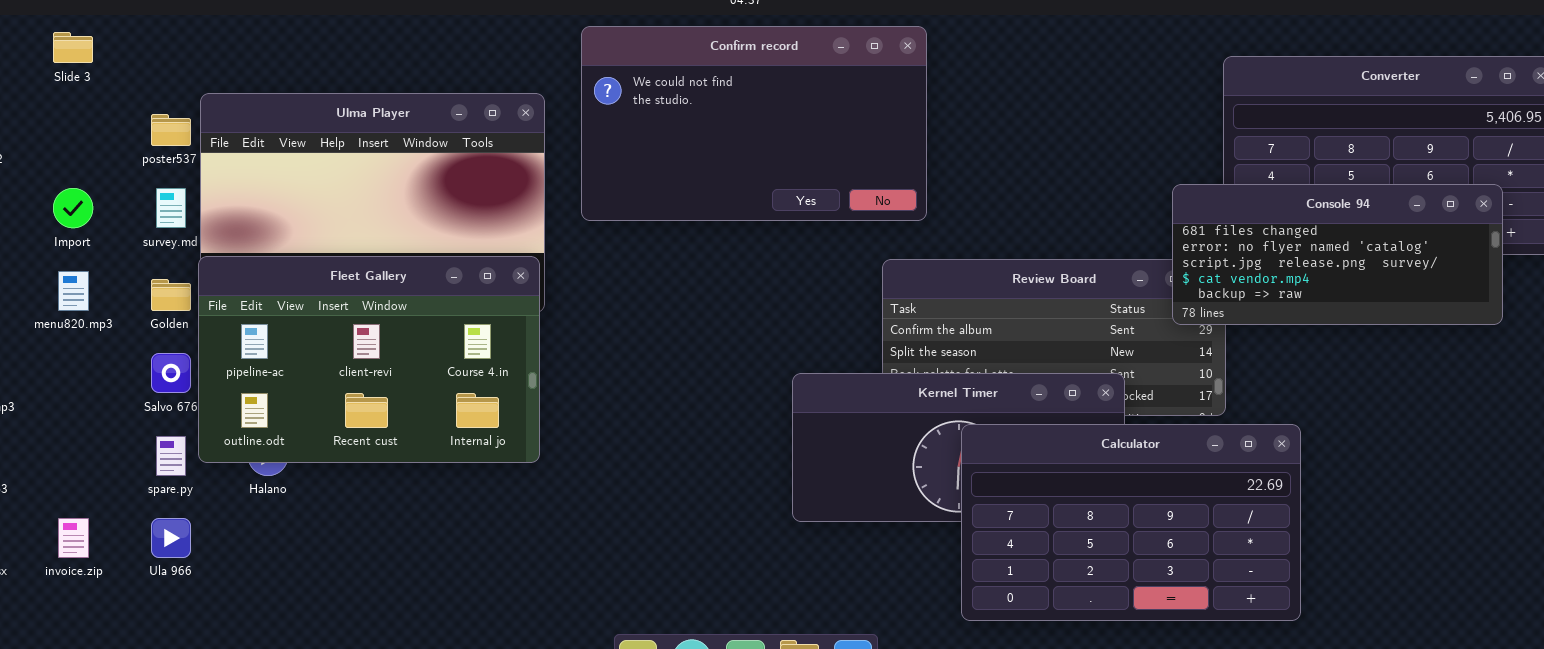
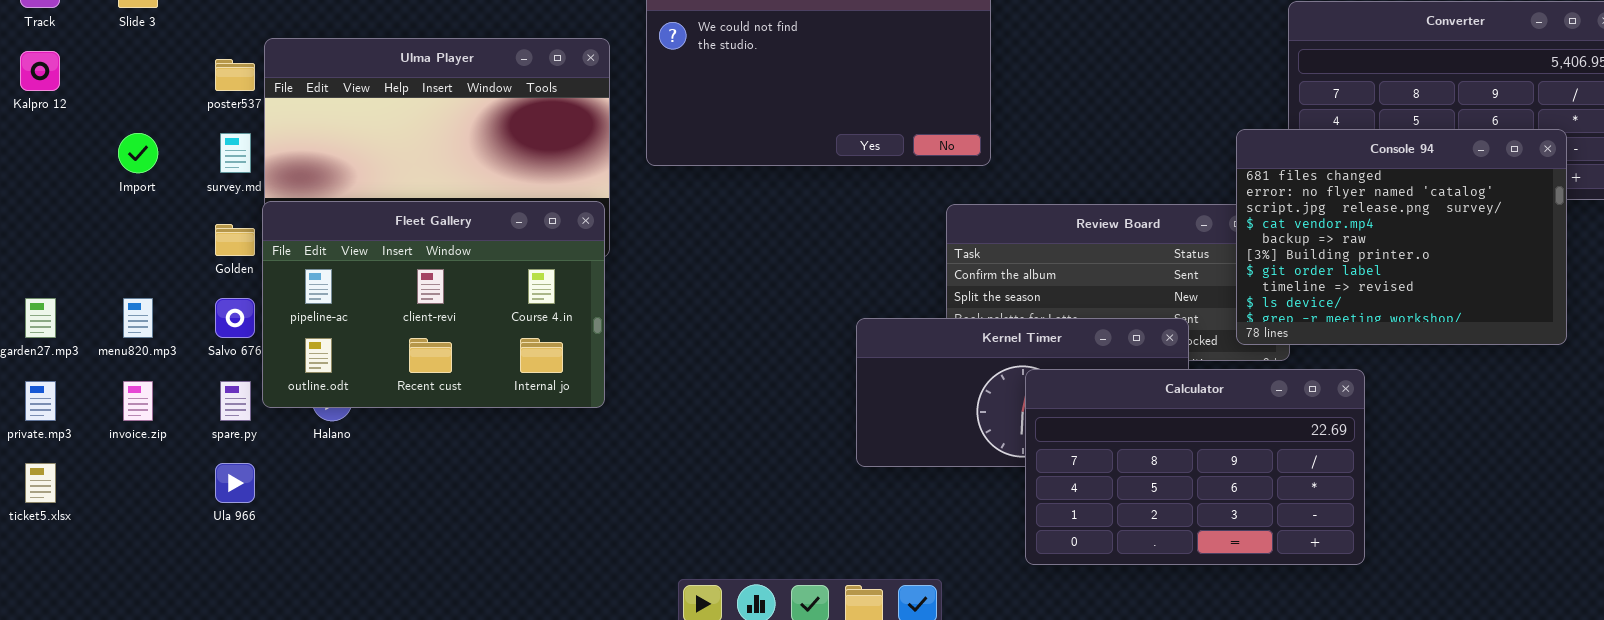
Console 94: [1172,184,1503,325] -> [1236,129,1567,345], resized
menu820.mp3: [58,271,89,311] -> [123,298,153,338], moved
invoice.zip: [58,518,89,558] -> [123,381,153,421], moved

